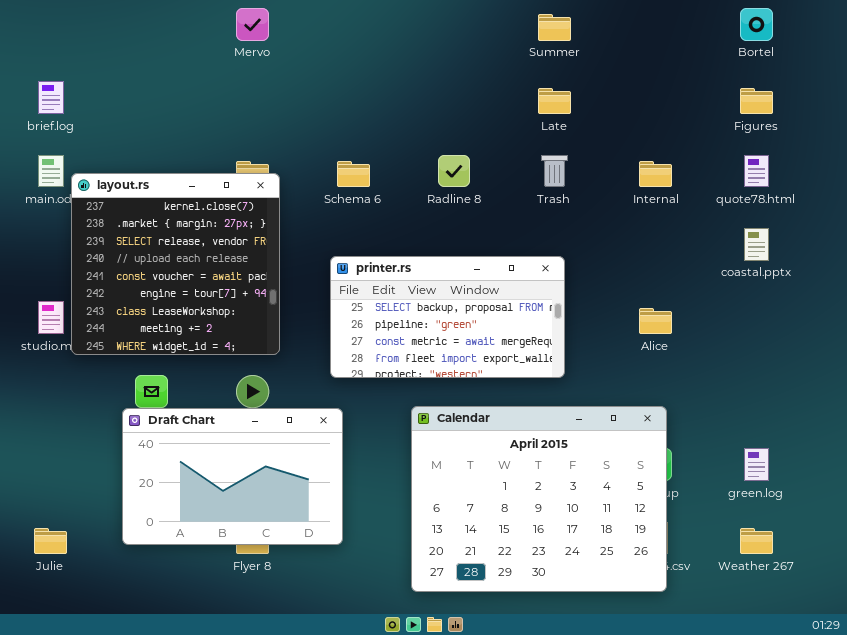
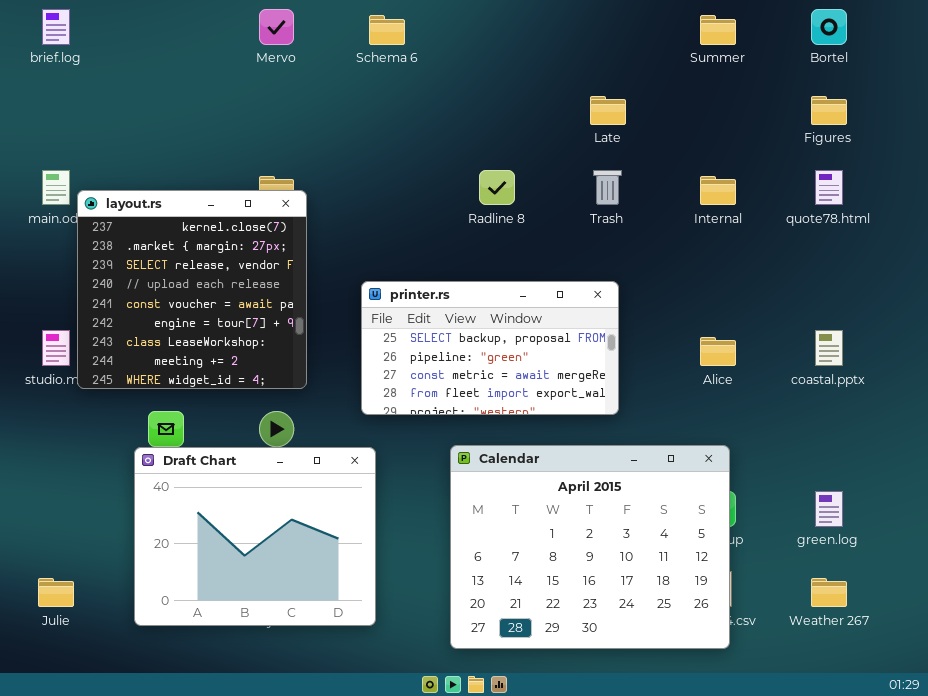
Summer: [538,14,571,41] -> [700,15,736,45], moved
brief.log: [38,81,64,114] -> [42,9,70,45], moved
Schema 6: [337,161,370,187] -> [369,15,405,45], moved
coastal.pptx: [744,228,769,261] -> [815,330,843,366], moved
Draft Chart: [122,408,343,545] -> [134,447,376,626], resized

